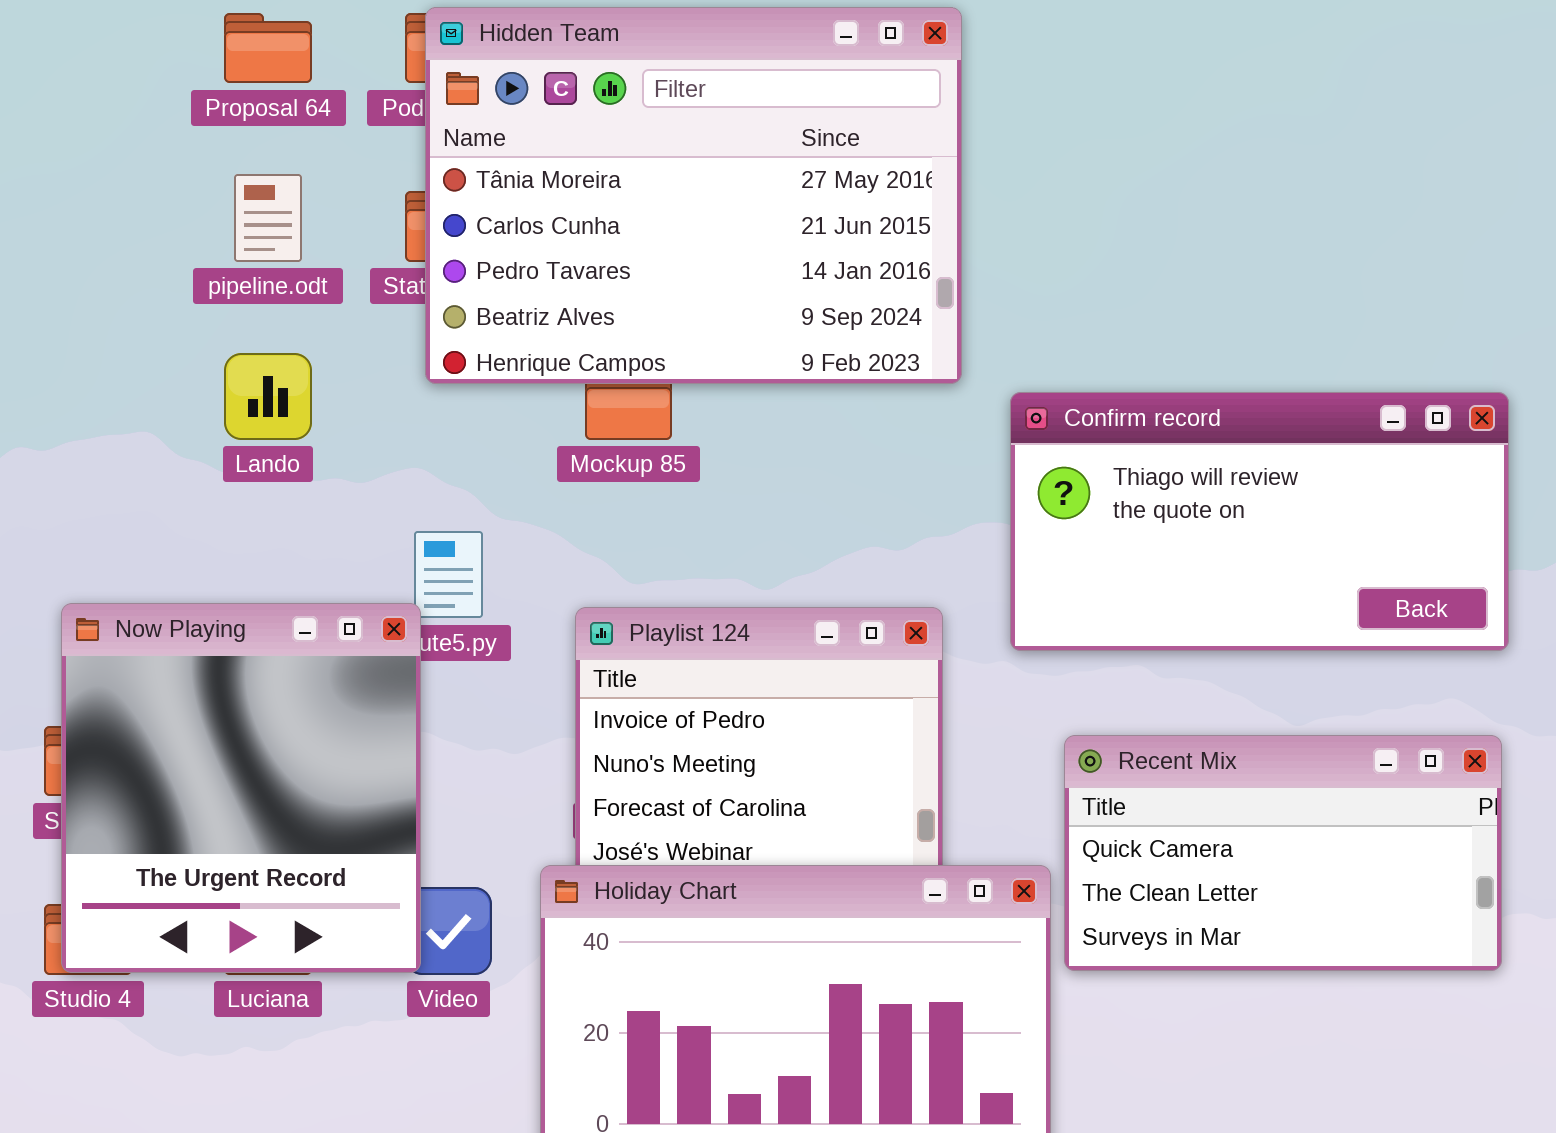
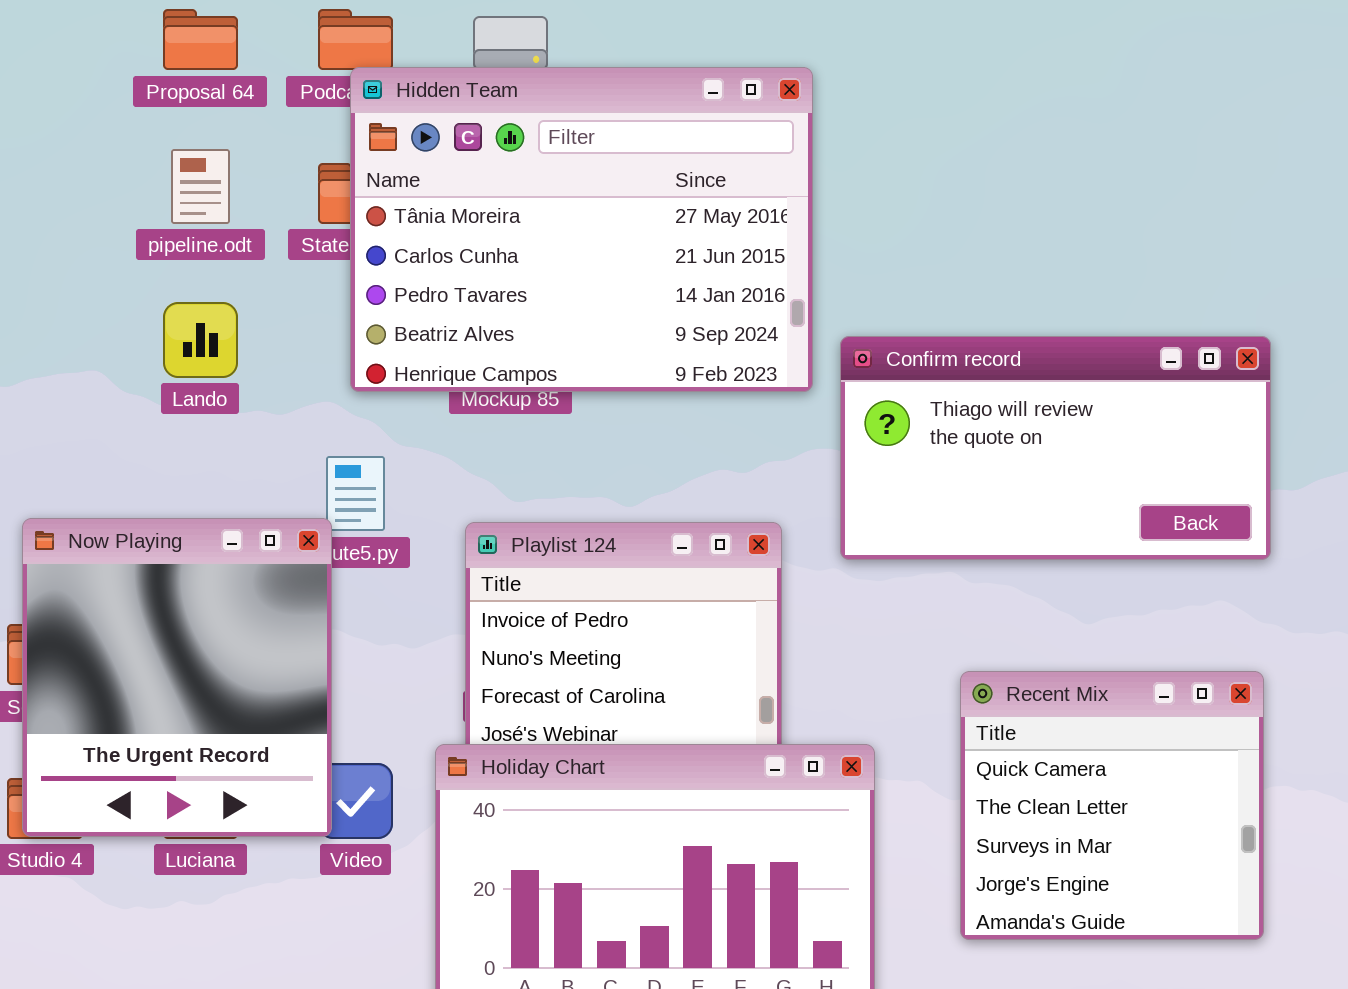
Hidden Team: [425,7,962,384] -> [350,67,813,392], moved
Recent Mix: [1064,735,1502,971] -> [960,671,1264,940], moved, resized

